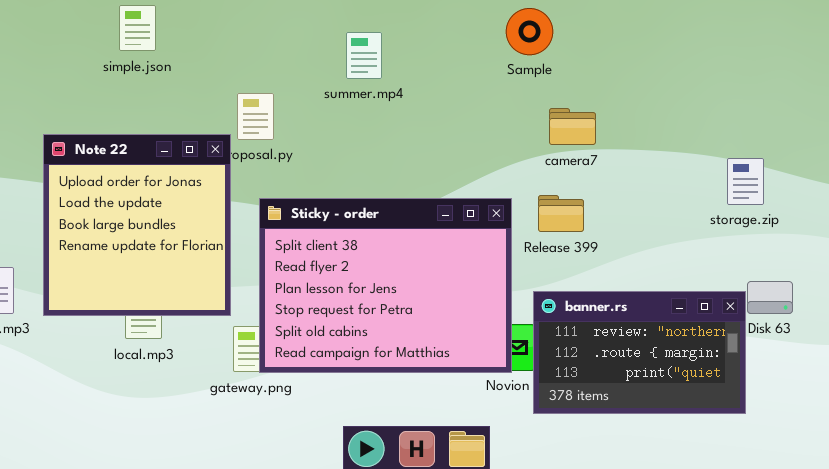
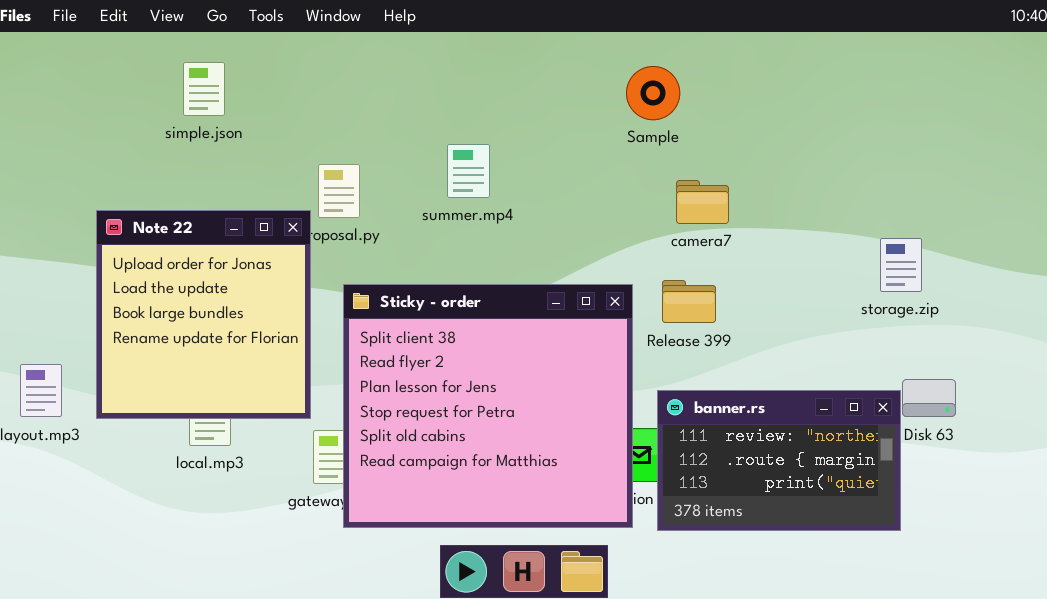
summer.mp4: [346,32,382,79] -> [447,144,490,198], moved
Sticky - order: [259,198,512,373] -> [343,284,633,528], resized

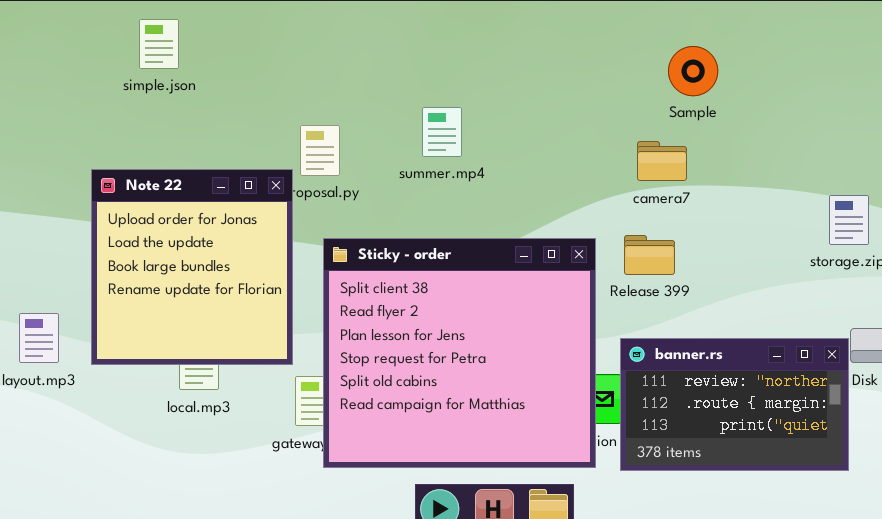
simple.json: [183,62,225,116] -> [139,19,179,69], moved
Sample: [626,66,680,120] -> [668,46,718,96], moved

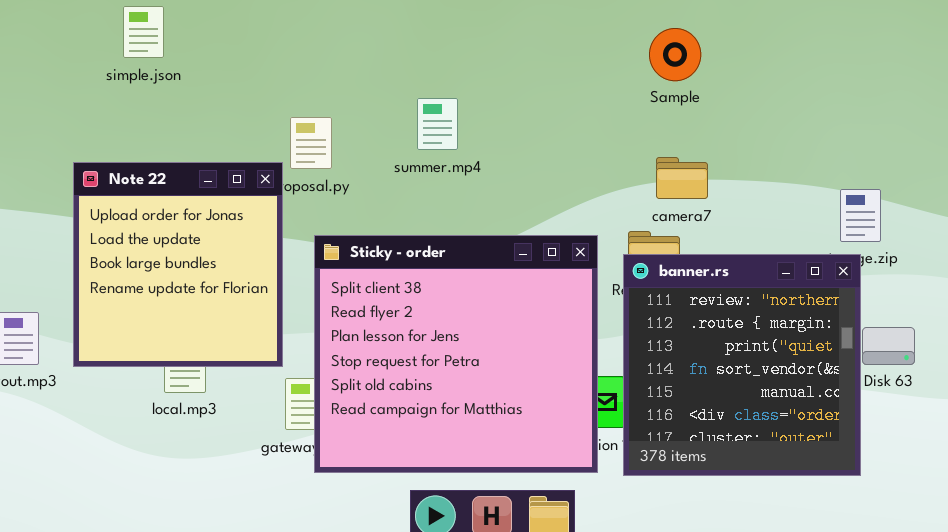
Sample: [668,46,718,96] -> [649,28,701,81], moved
camera7: [637,141,687,181] -> [656,157,708,199], moved
banner.rs: [620,338,849,471] -> [623,254,861,476], resized

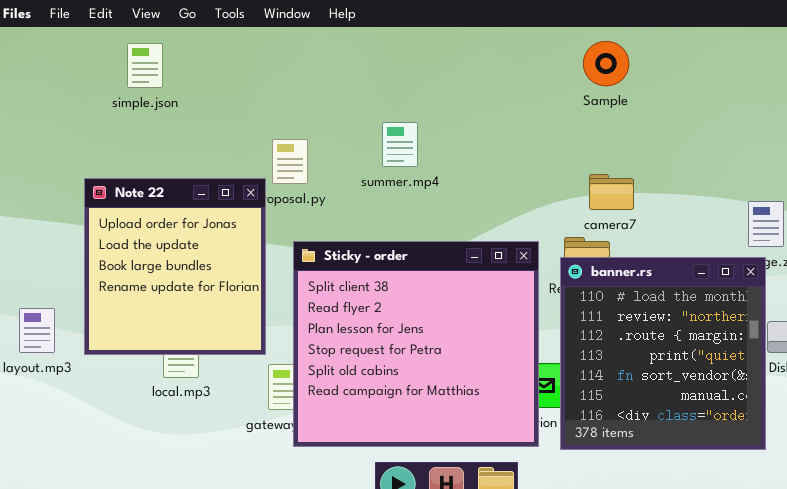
Sample: [649,28,701,81] -> [583,41,629,86], moved
banner.rs: [623,254,861,476] -> [560,257,766,450], scrolled up 1 row

